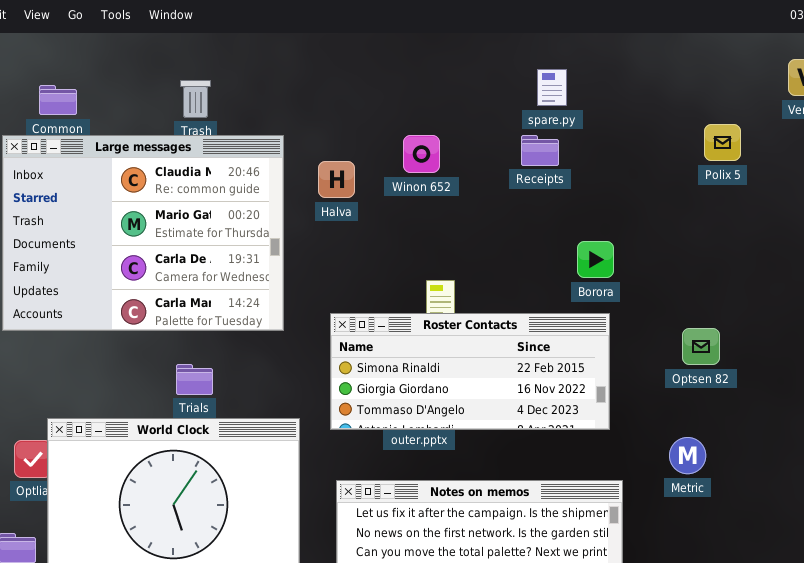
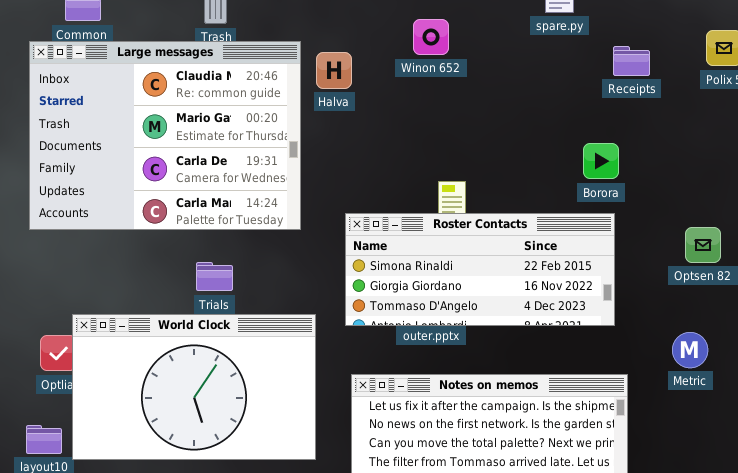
Winon 652: [403,135,440,173] -> [413,19,449,55], moved
Receipts: [521,135,559,166] -> [613,46,650,76], moved
Halva: [318,161,355,198] -> [316,52,352,89], moved

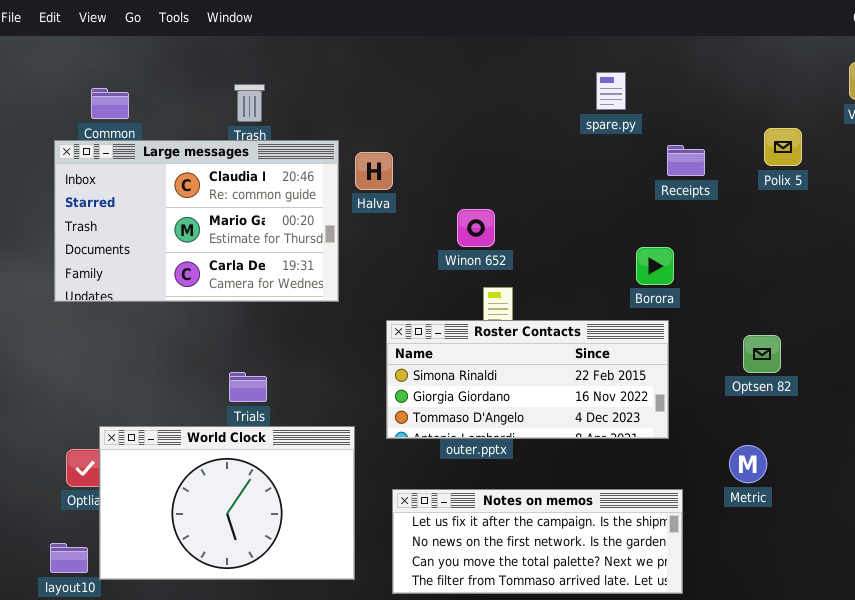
Winon 652: [413,19,449,55] -> [457,209,495,247], moved
Large messages: [29,41,301,230] -> [54,140,339,302], resized

